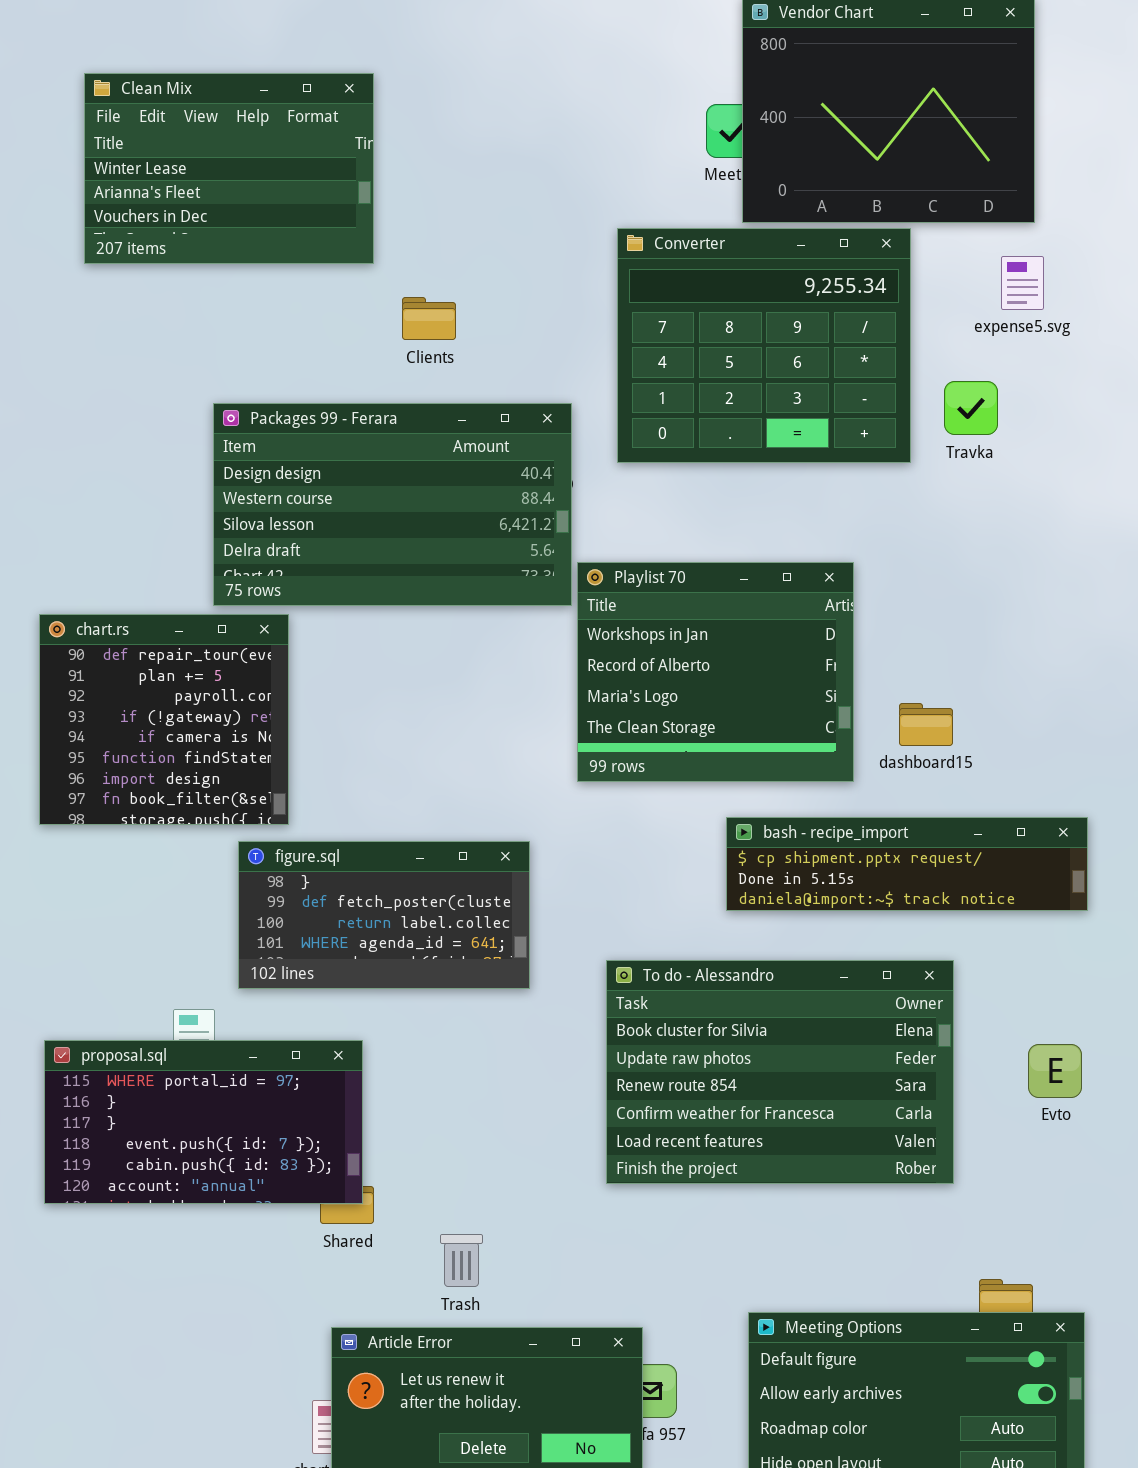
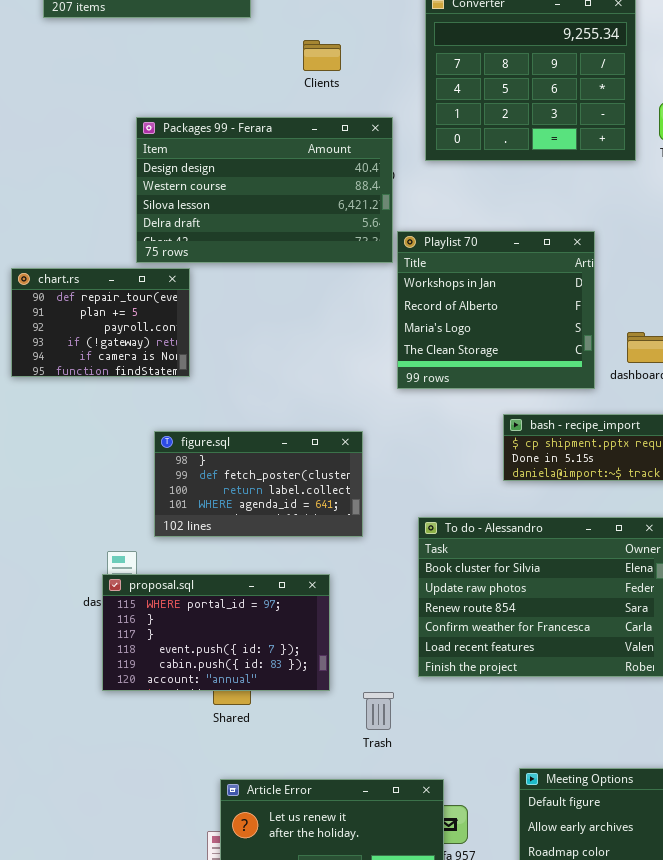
Clients: [402,297,456,340] -> [303,40,341,71], moved
chart.rs: [39,614,289,825] -> [11,268,190,377], resized
proposal.sql: [44,1040,363,1204] -> [102,574,330,691], moved
Trash: [440,1234,483,1287] -> [363,692,394,730], moved

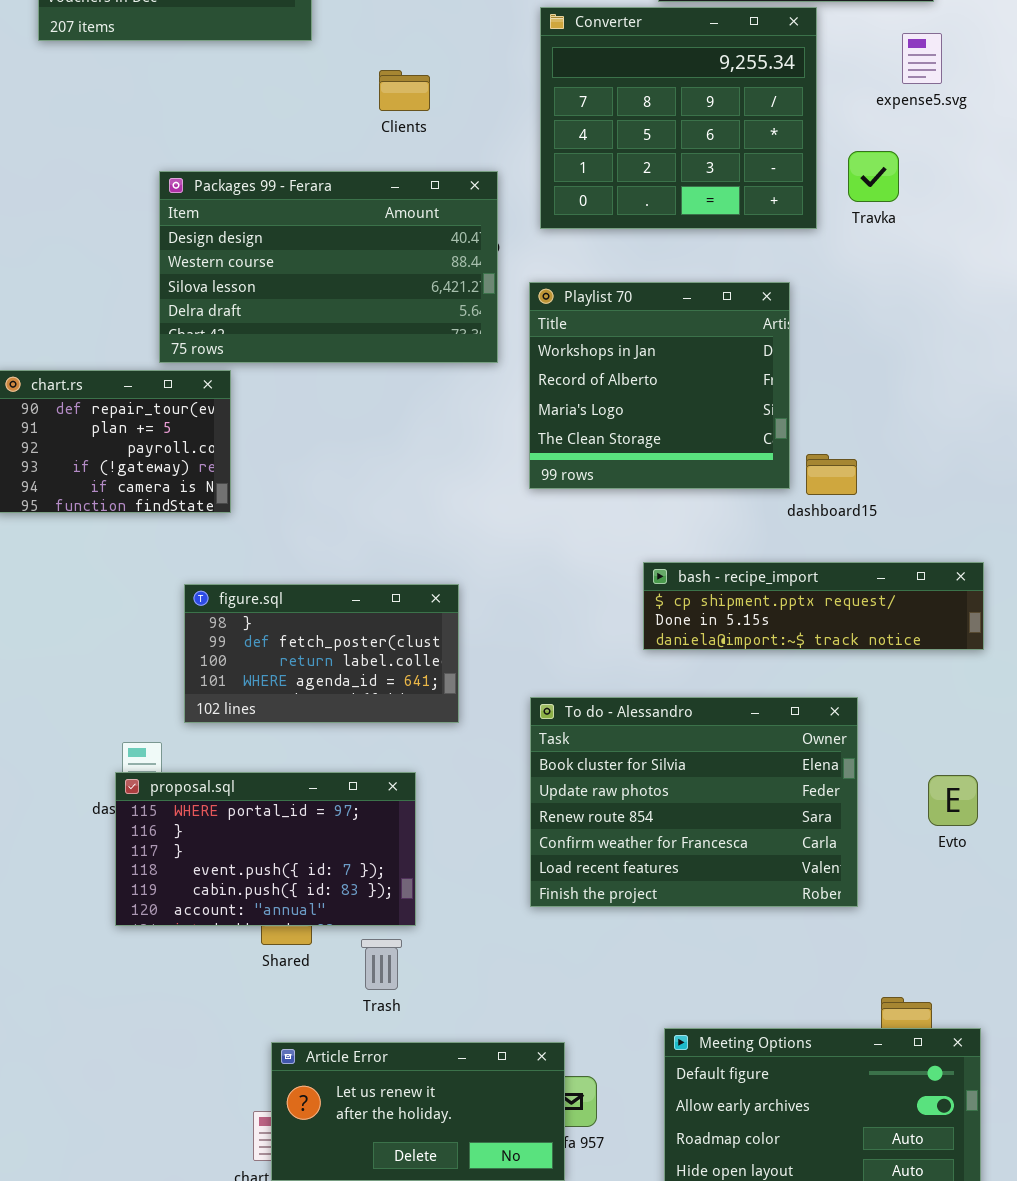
Playlist 70: [397,231,595,389] -> [529,282,790,489], moved
Trash: [363,692,394,730] -> [361,939,402,990], moved

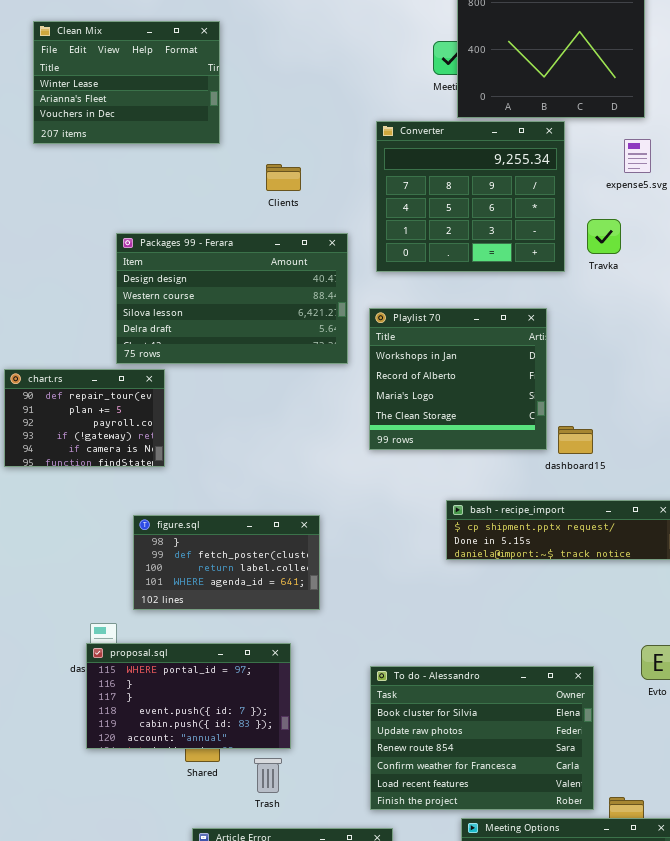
To do - Alessandro: [530,697,858,907] -> [370,666,594,810], moved

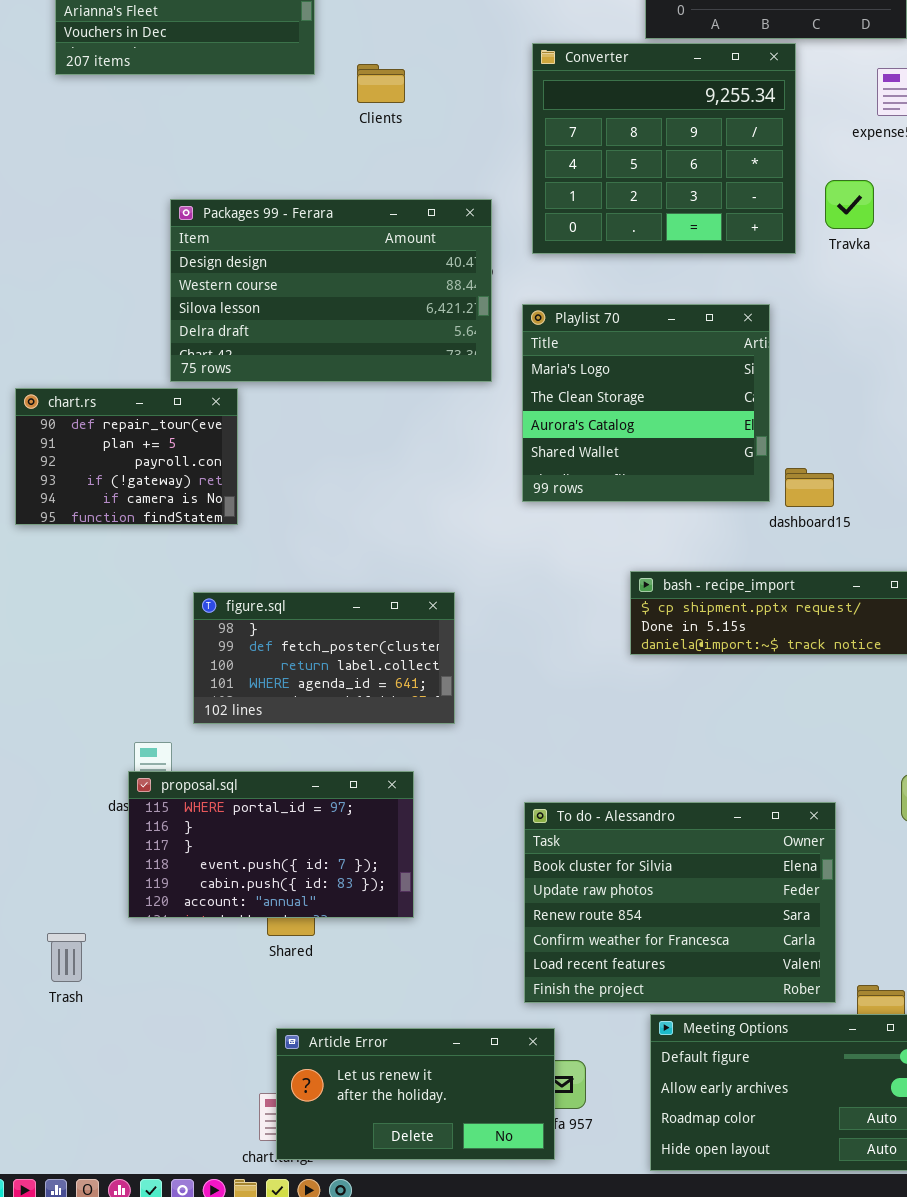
Clients: [266,164,301,191] -> [357,64,405,103], moved
Playlist 70: [369,308,547,450] -> [522,304,770,502], scrolled down 2 rows
Trash: [254,758,282,793] -> [47,933,86,982], moved

